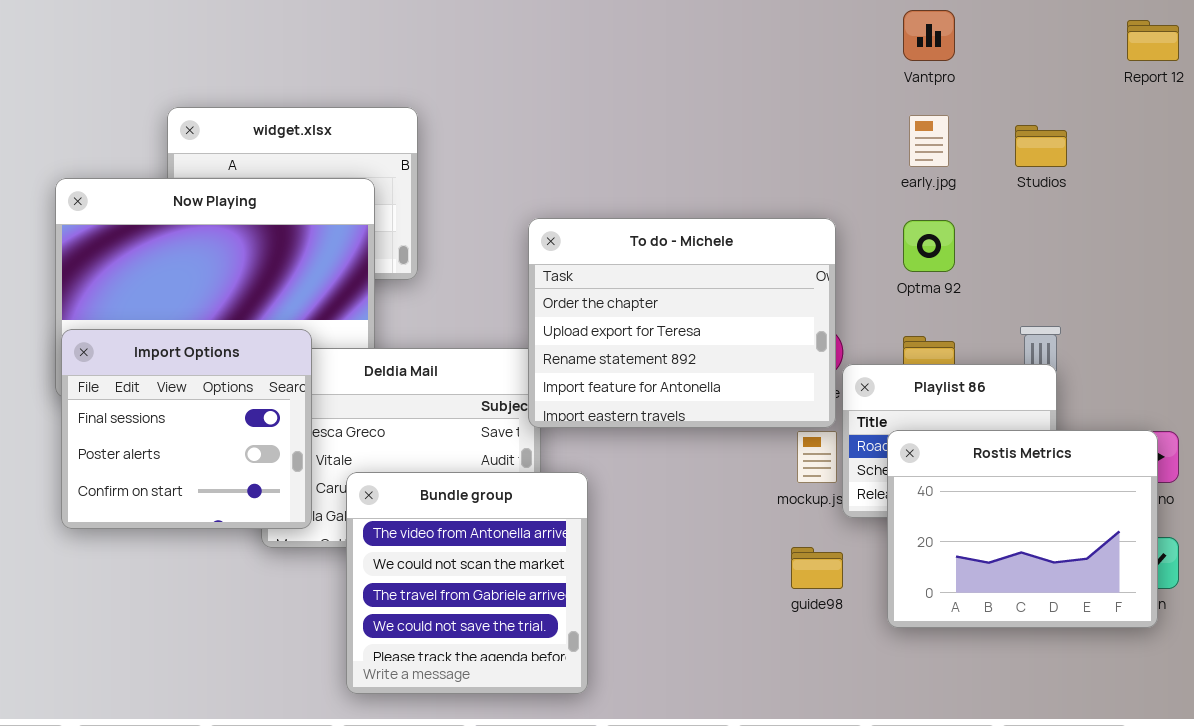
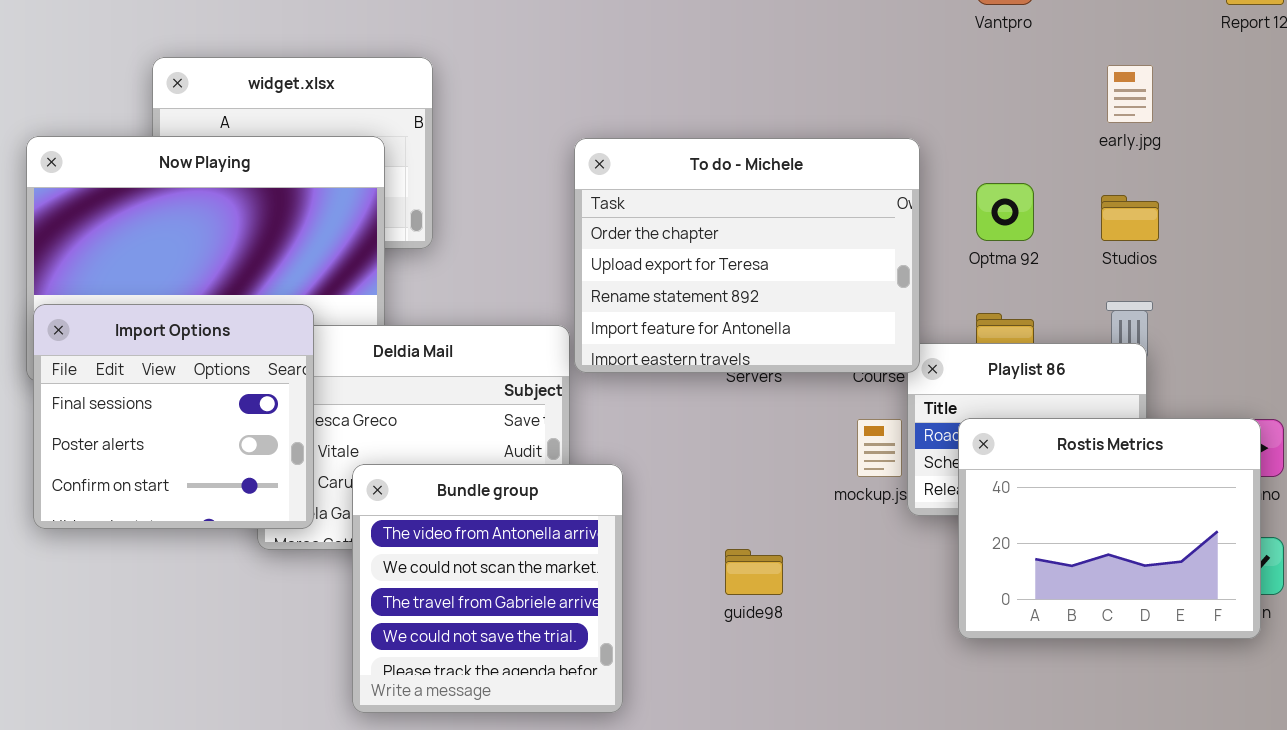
early.jpg: [909,115,949,167] -> [1107,65,1153,123], moved
Studios: [1015,125,1067,167] -> [1101,195,1159,241], moved
To do - Michele: [528,218,836,428] -> [574,138,920,373], moved
guide98: [791,547,843,589] -> [725,549,783,595], moved

